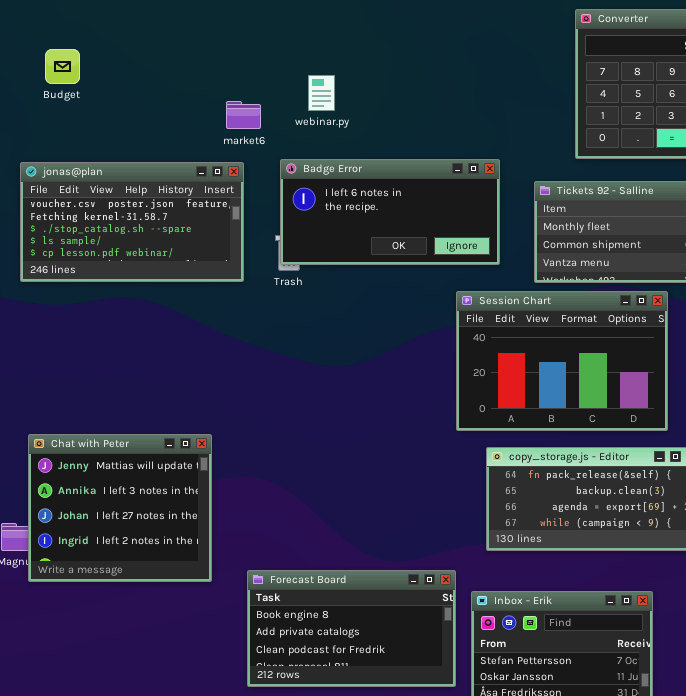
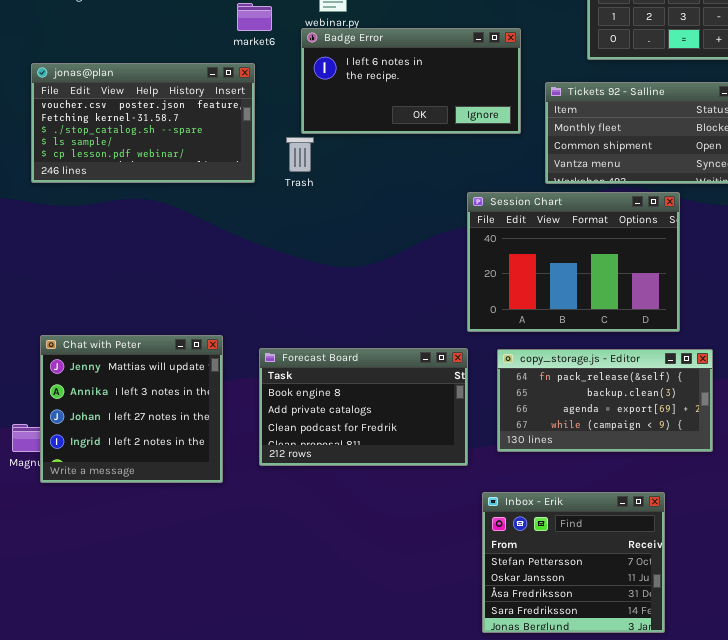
Badge Error: [280,159,500,265] -> [301,28,521,134], moved
Forecast Board: [247,570,456,687] -> [259,348,468,466], moved

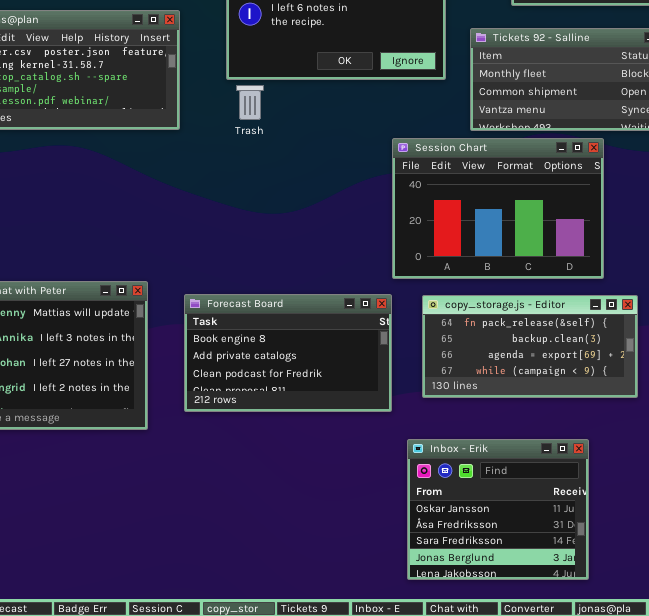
Trash: [286,137,314,172] -> [236,85,264,120], moved
Inbox - Erik: [482,492,665,633] -> [407,439,589,580], scrolled down 1 row

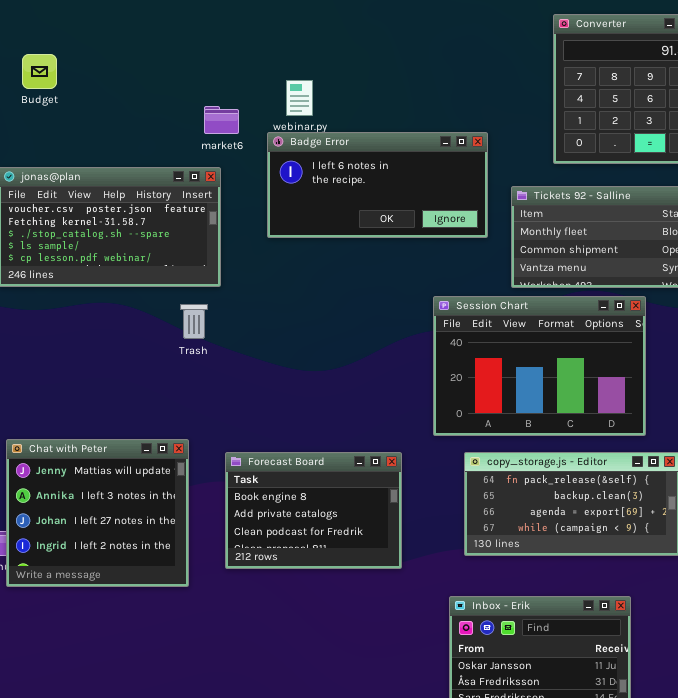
Trash: [236,85,264,120] -> [180,304,208,339], moved
Forecast Board: [184,294,392,412] -> [225,452,402,569], resized

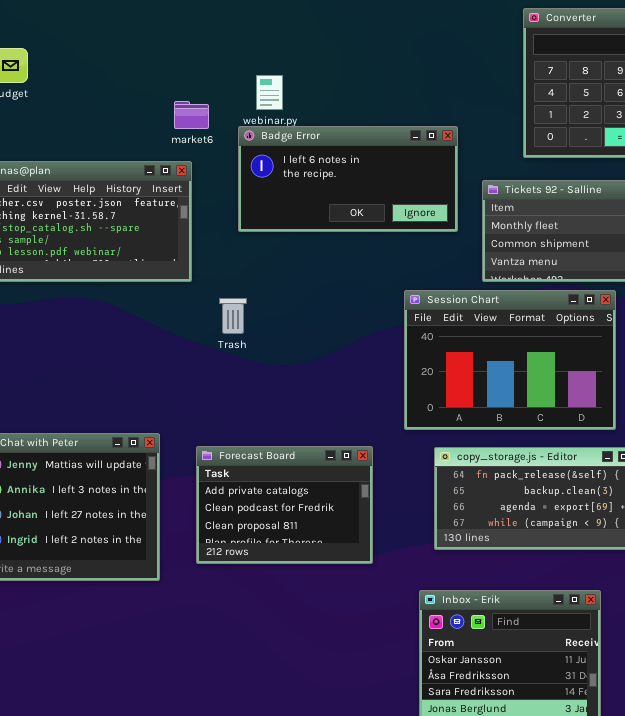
Trash: [180,304,208,339] -> [219,298,247,334], moved
Forecast Board: [225,452,402,569] -> [196,446,373,564], scrolled down 1 row

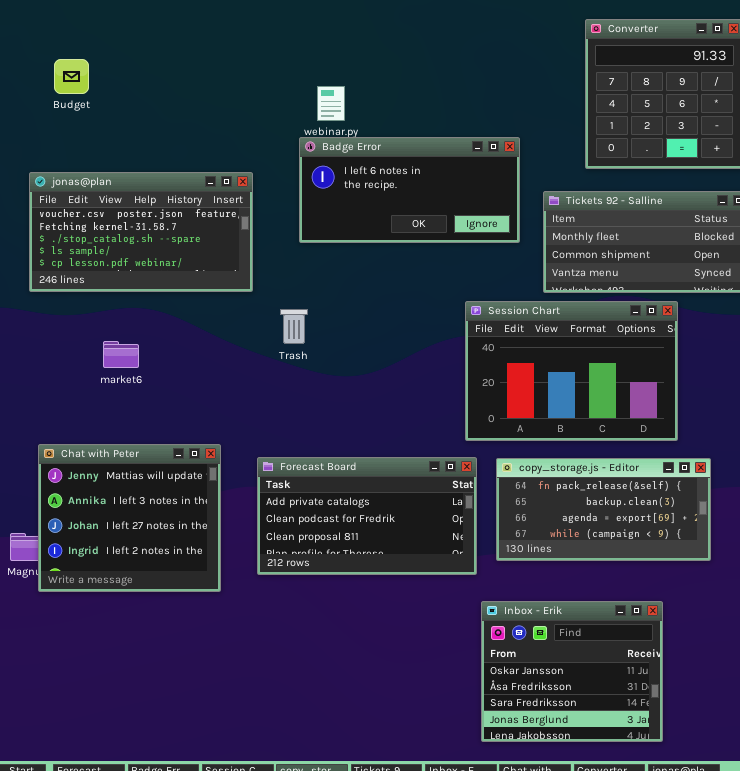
market6: [174,101,209,129] -> [103,341,139,368], moved
Forecast Board: [196,446,373,564] -> [257,457,477,575], resized

